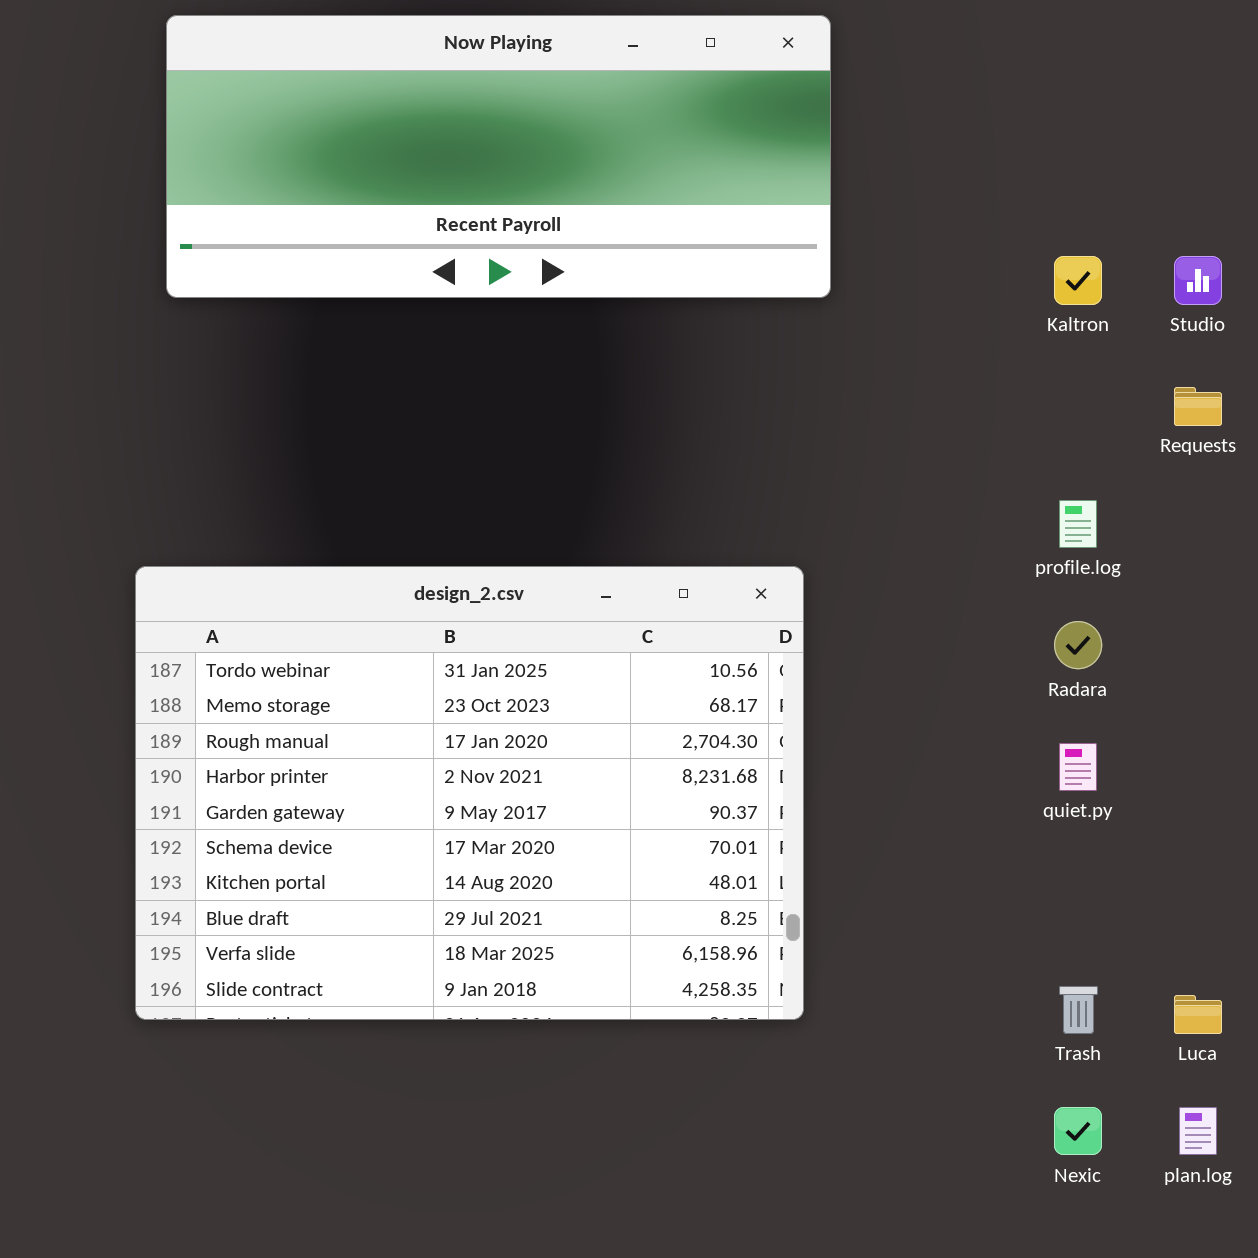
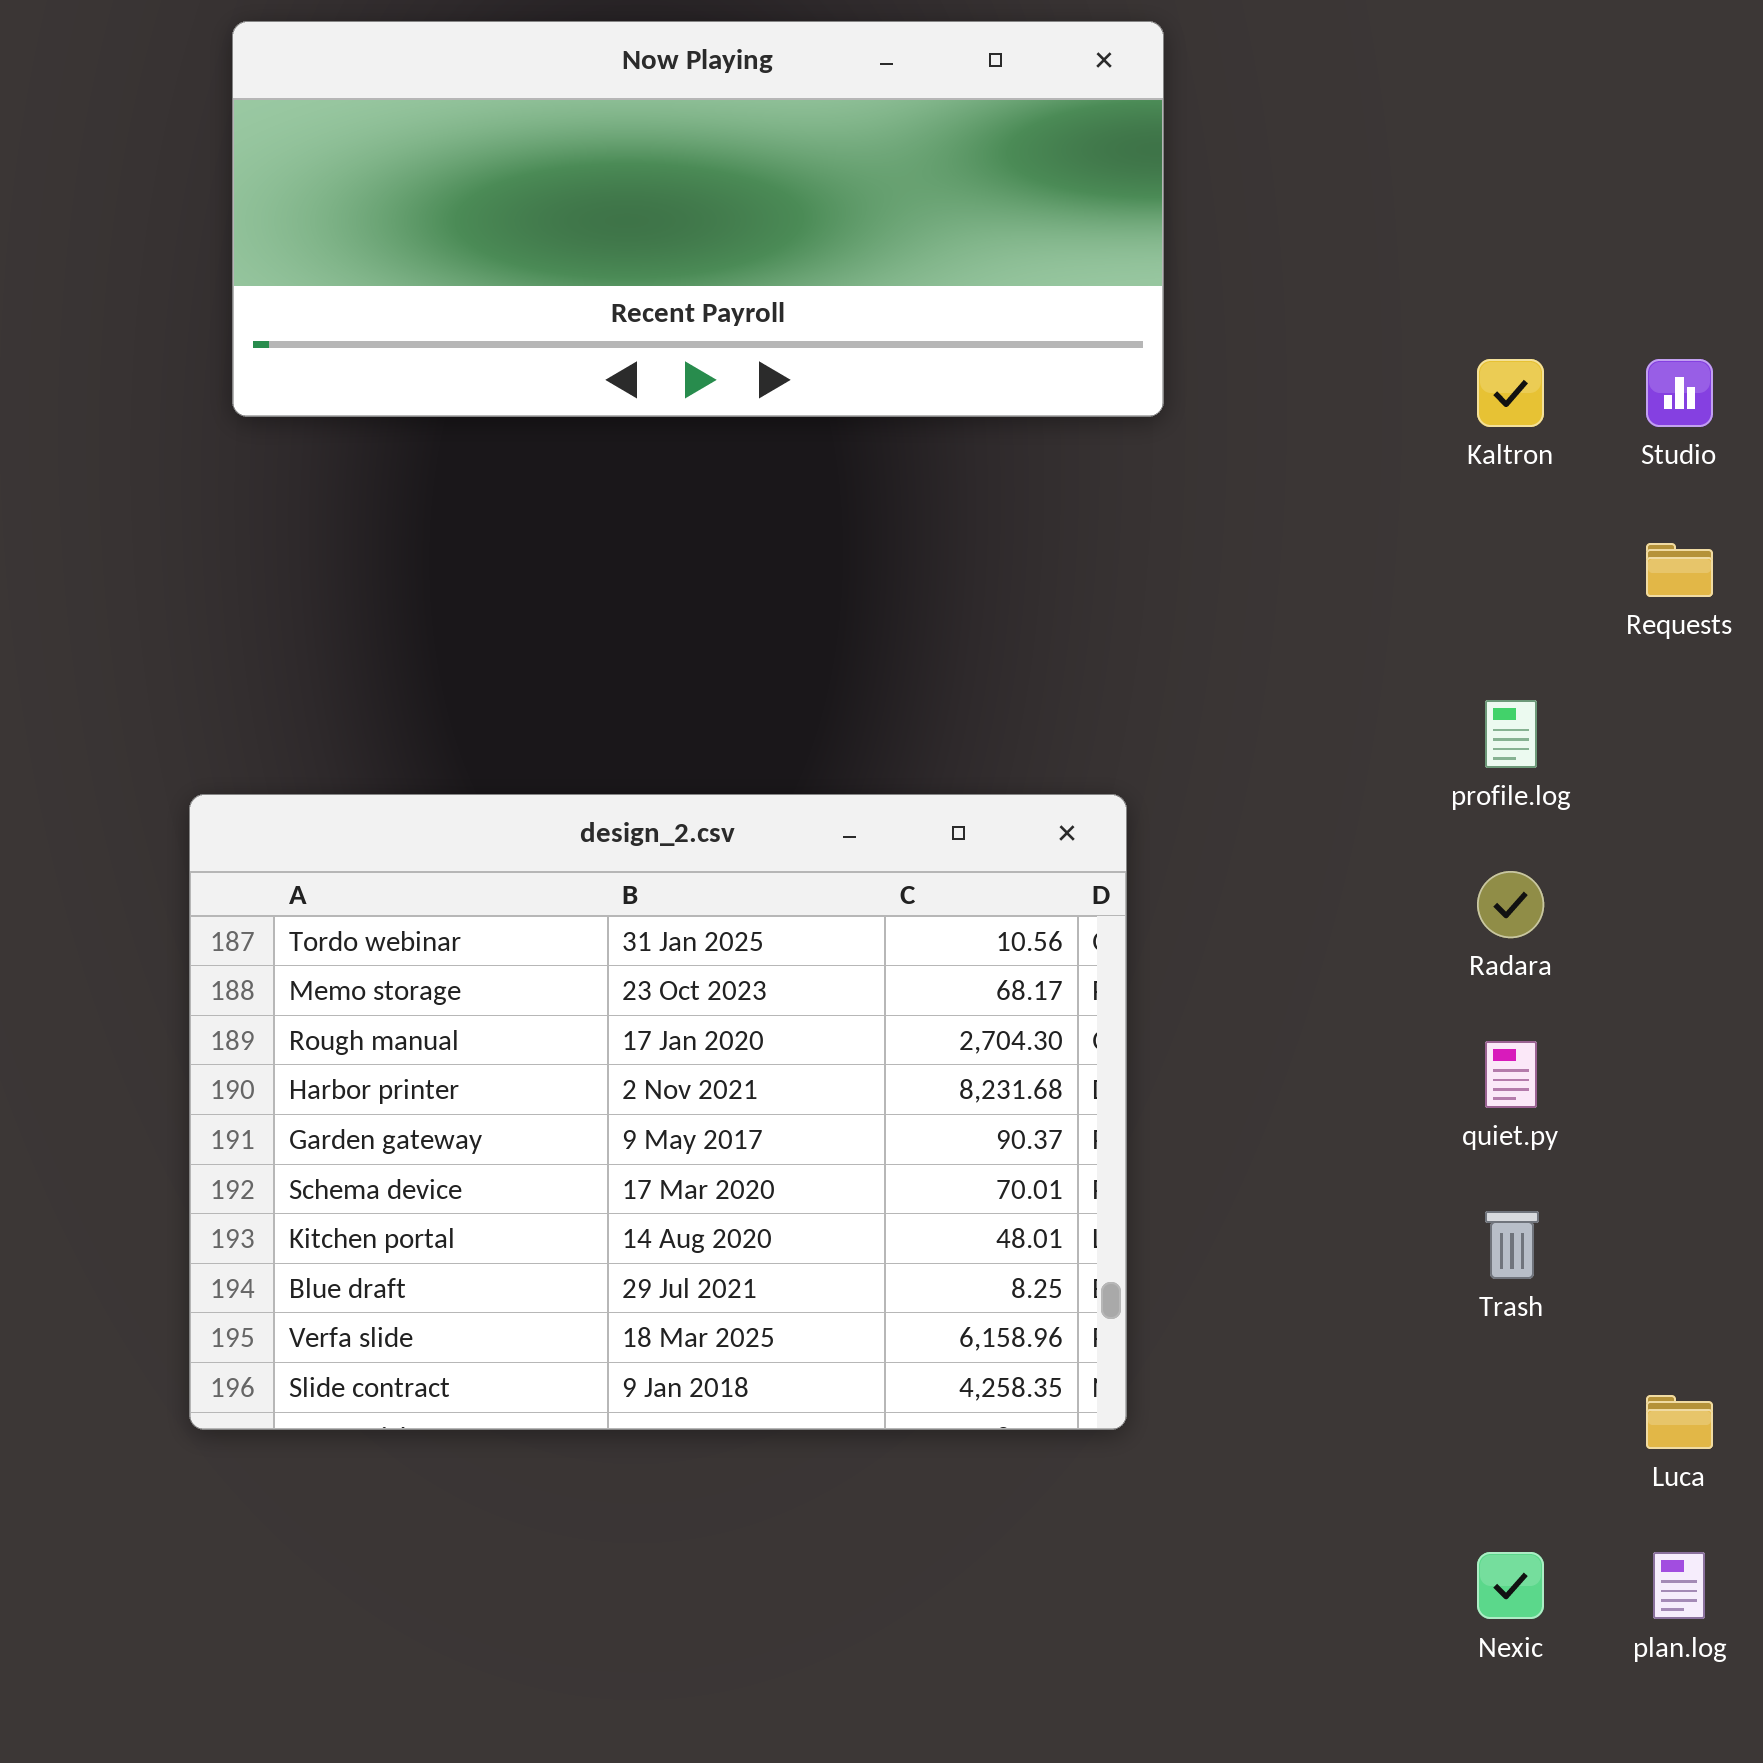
Trash: [1059,986,1098,1034] -> [1485,1211,1539,1279], moved

